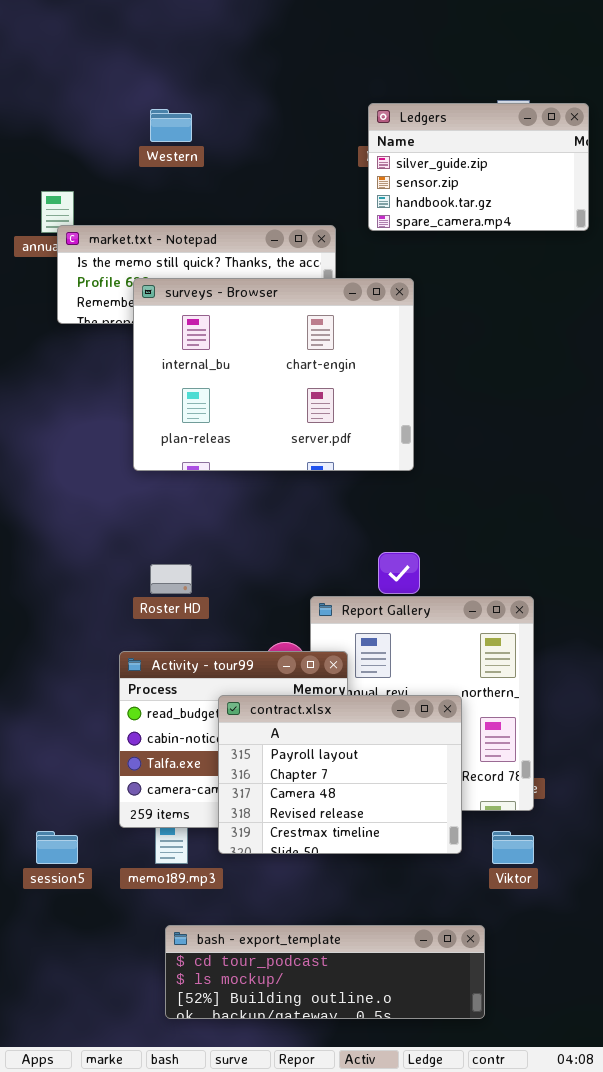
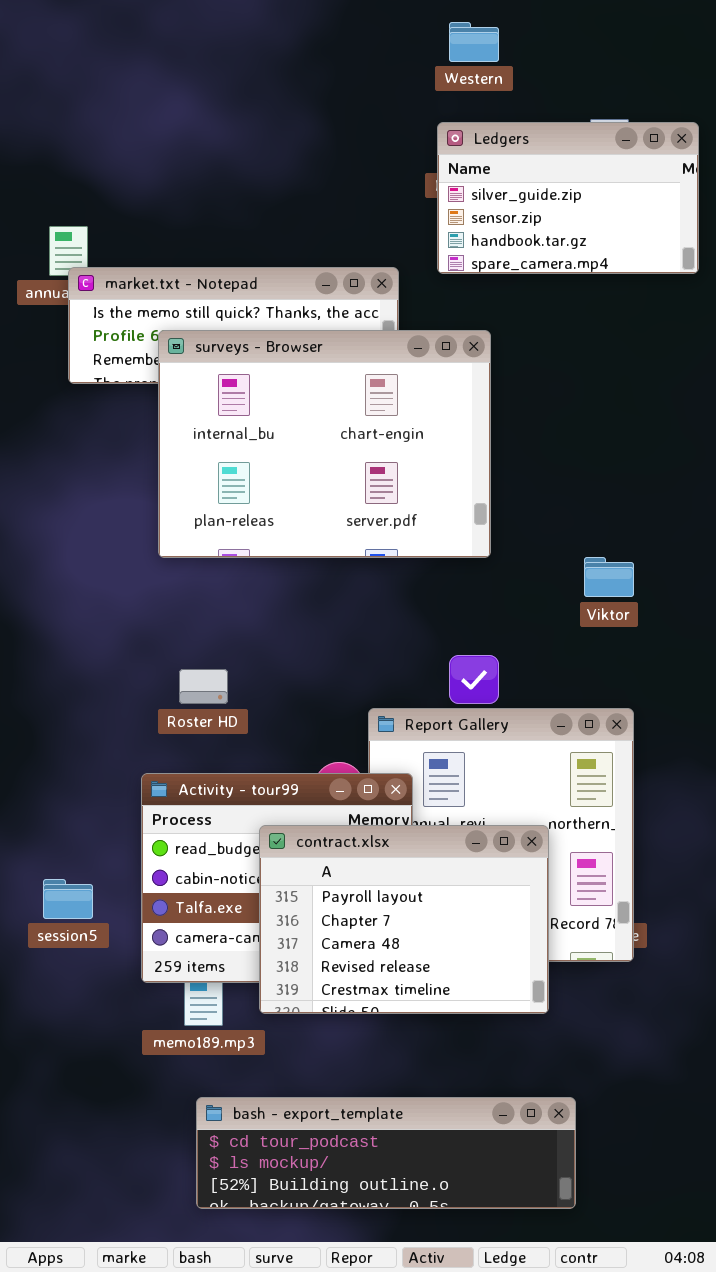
Western: [150,109,192,142] -> [449,22,499,62], moved
session5: [36,831,78,864] -> [43,879,93,919], moved
Viktor: [492,831,534,864] -> [584,557,634,597], moved

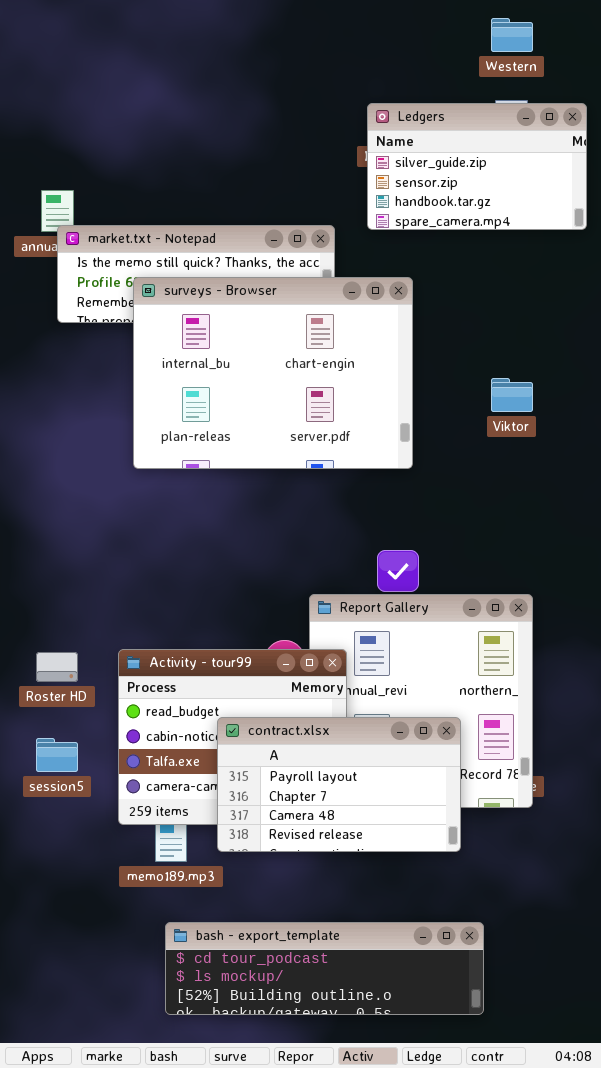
Western: [449,22,499,62] -> [491,18,533,52], moved
Viktor: [584,557,634,597] -> [491,378,533,412], moved
Roster HD: [179,669,228,704] -> [36,652,78,682], moved
contract.xlsx: [259,825,549,1014] -> [217,717,461,852], resized

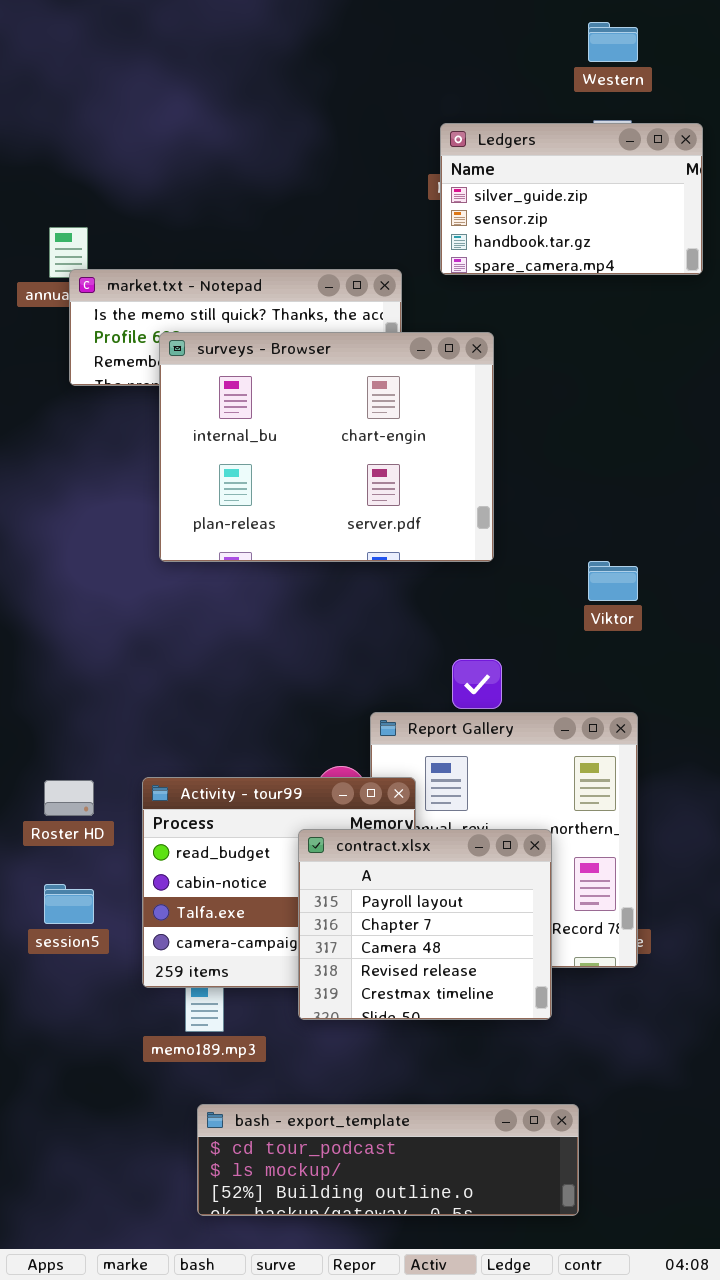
Viktor: [491,378,533,412] -> [588,561,638,601], moved
contract.xlsx: [217,717,461,852] -> [298,829,552,1020], resized

